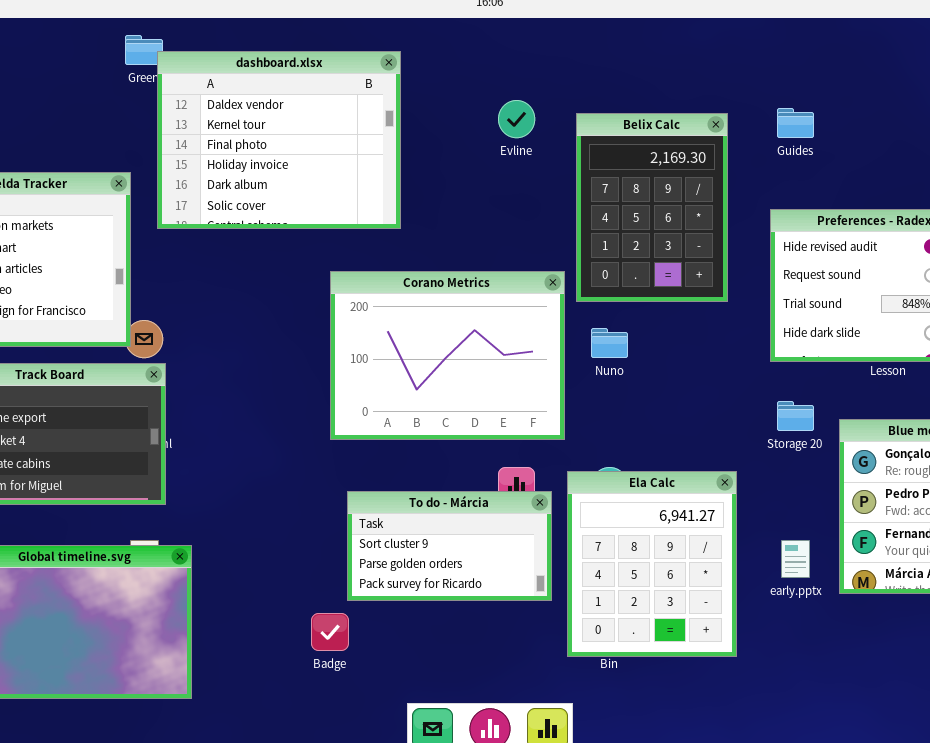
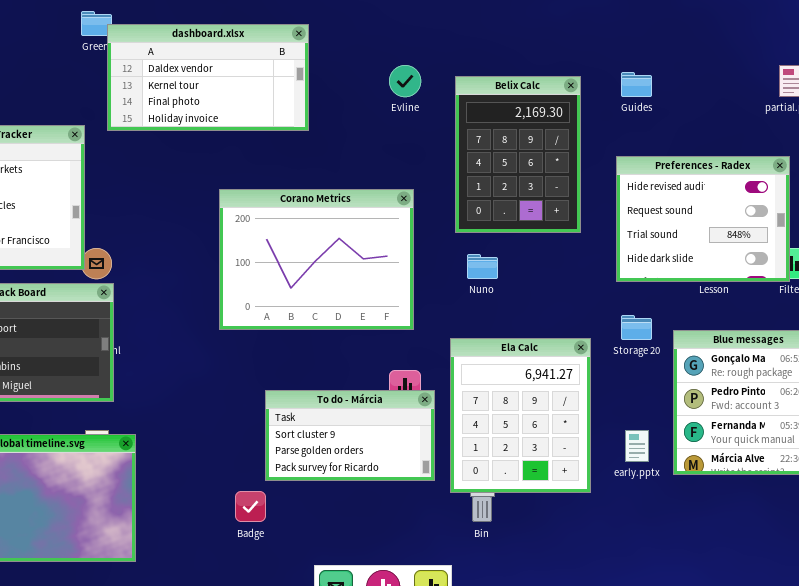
dashboard.xlsx: [157,51,401,229] -> [107,24,309,131], resized
Corano Metrics: [330,271,565,440] -> [219,189,414,330], moved
Ela Calc: [567,471,737,657] -> [450,338,591,493], moved

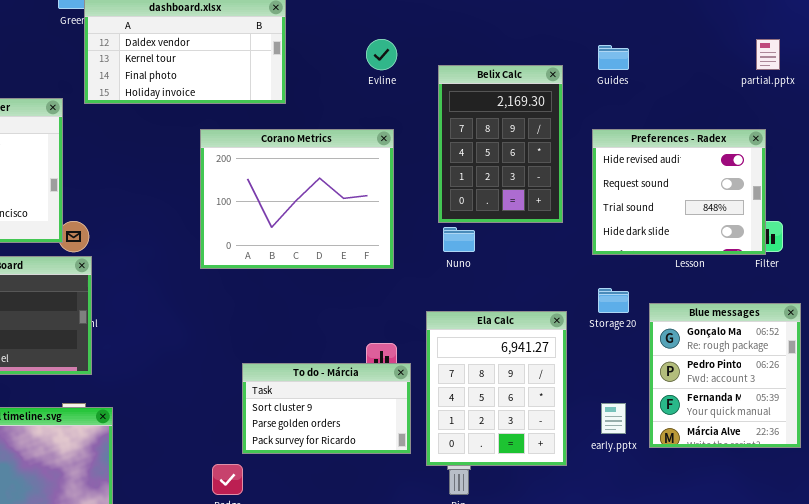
Belix Calc: [455,76,581,233] -> [438,65,563,223], moved
Corano Metrics: [219,189,414,330] -> [200,129,394,269], moved

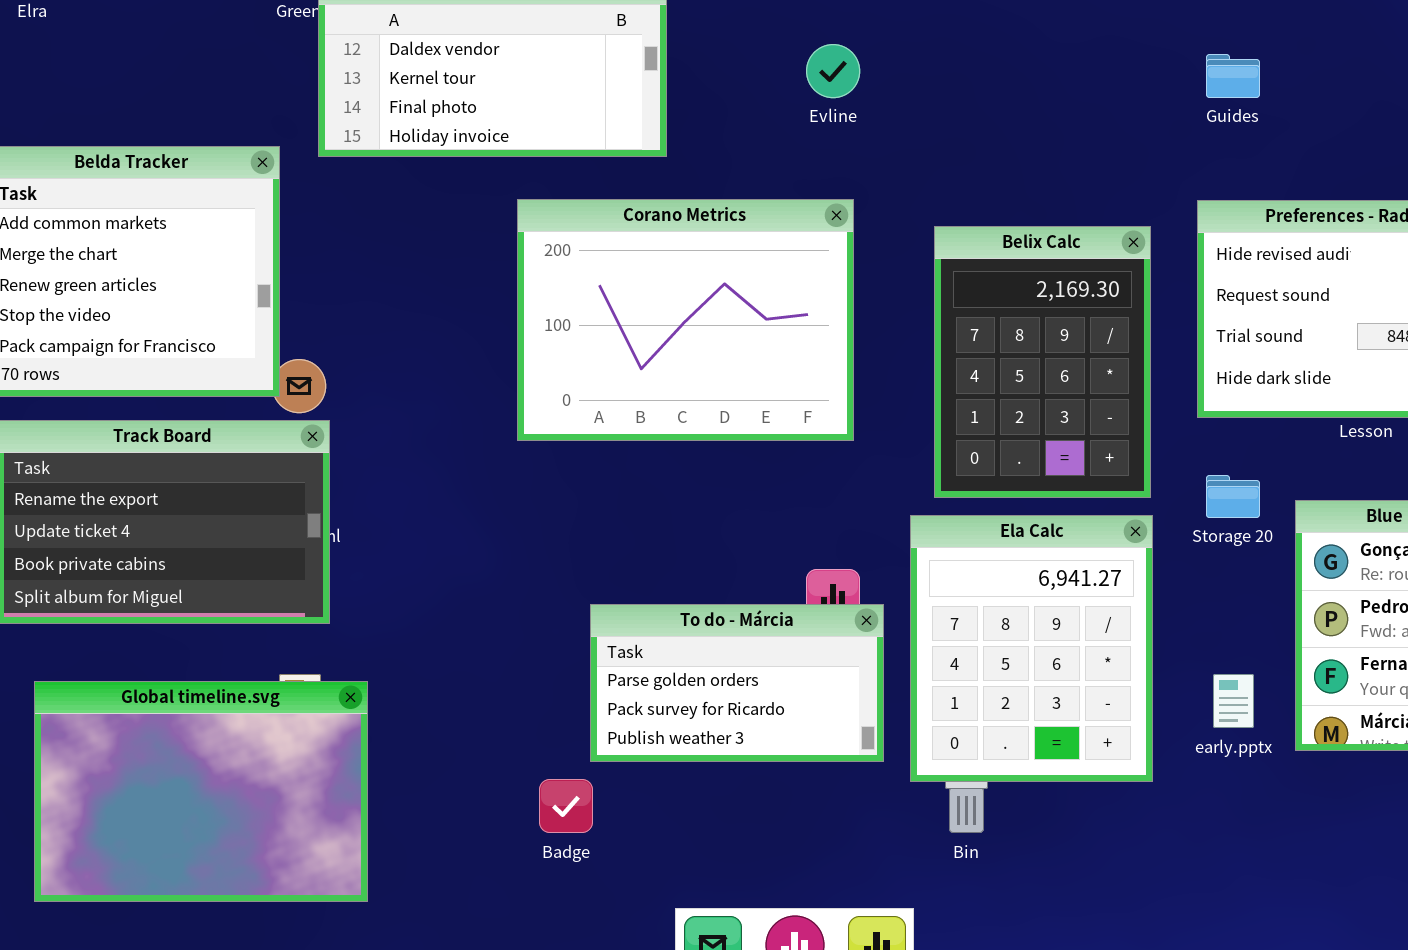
Belix Calc: [438,65,563,223] -> [934,226,1151,498], moved
To do - Márcia: [242,363,411,454] -> [590,604,884,762], scrolled down 1 row

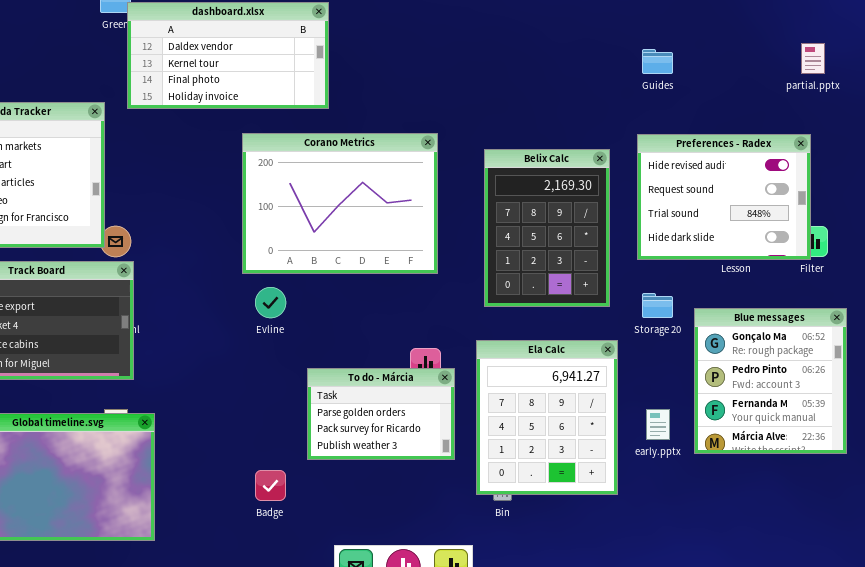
Evline: [806,44,860,98] -> [255,287,286,318], moved
Ela Calc: [910,515,1153,782] -> [476,340,618,495], moved
To do - Márcia: [590,604,884,762] -> [307,368,455,460], resized

